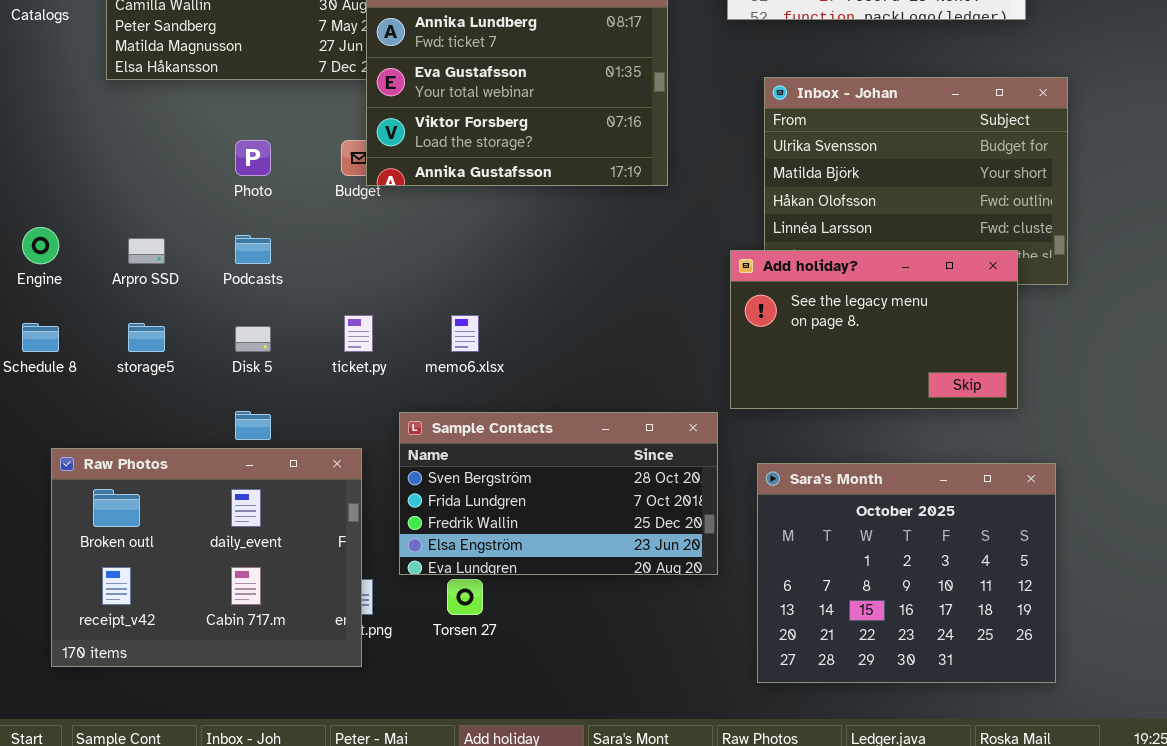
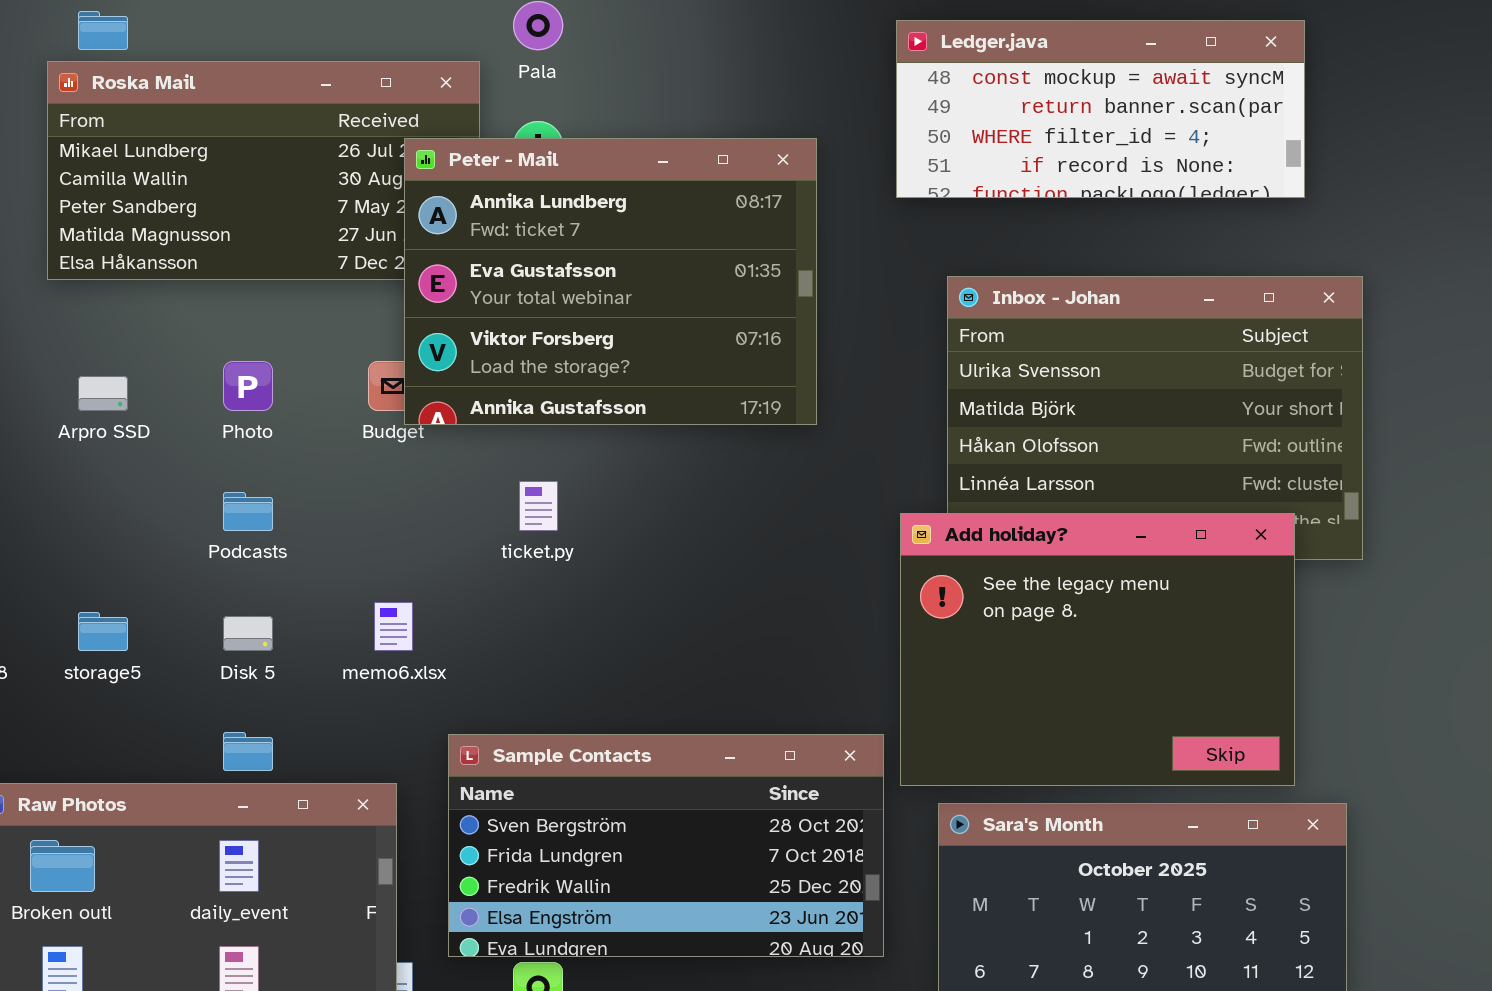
Arpro SSD: [128,238,165,264] -> [78,376,128,411], moved
Add holiday?: [730,250,1018,409] -> [900,513,1295,786], resized
ticket.py: [344,315,373,352] -> [519,481,558,531], moved
memo6.xlsx: [451,315,479,352] -> [374,602,413,651], moved

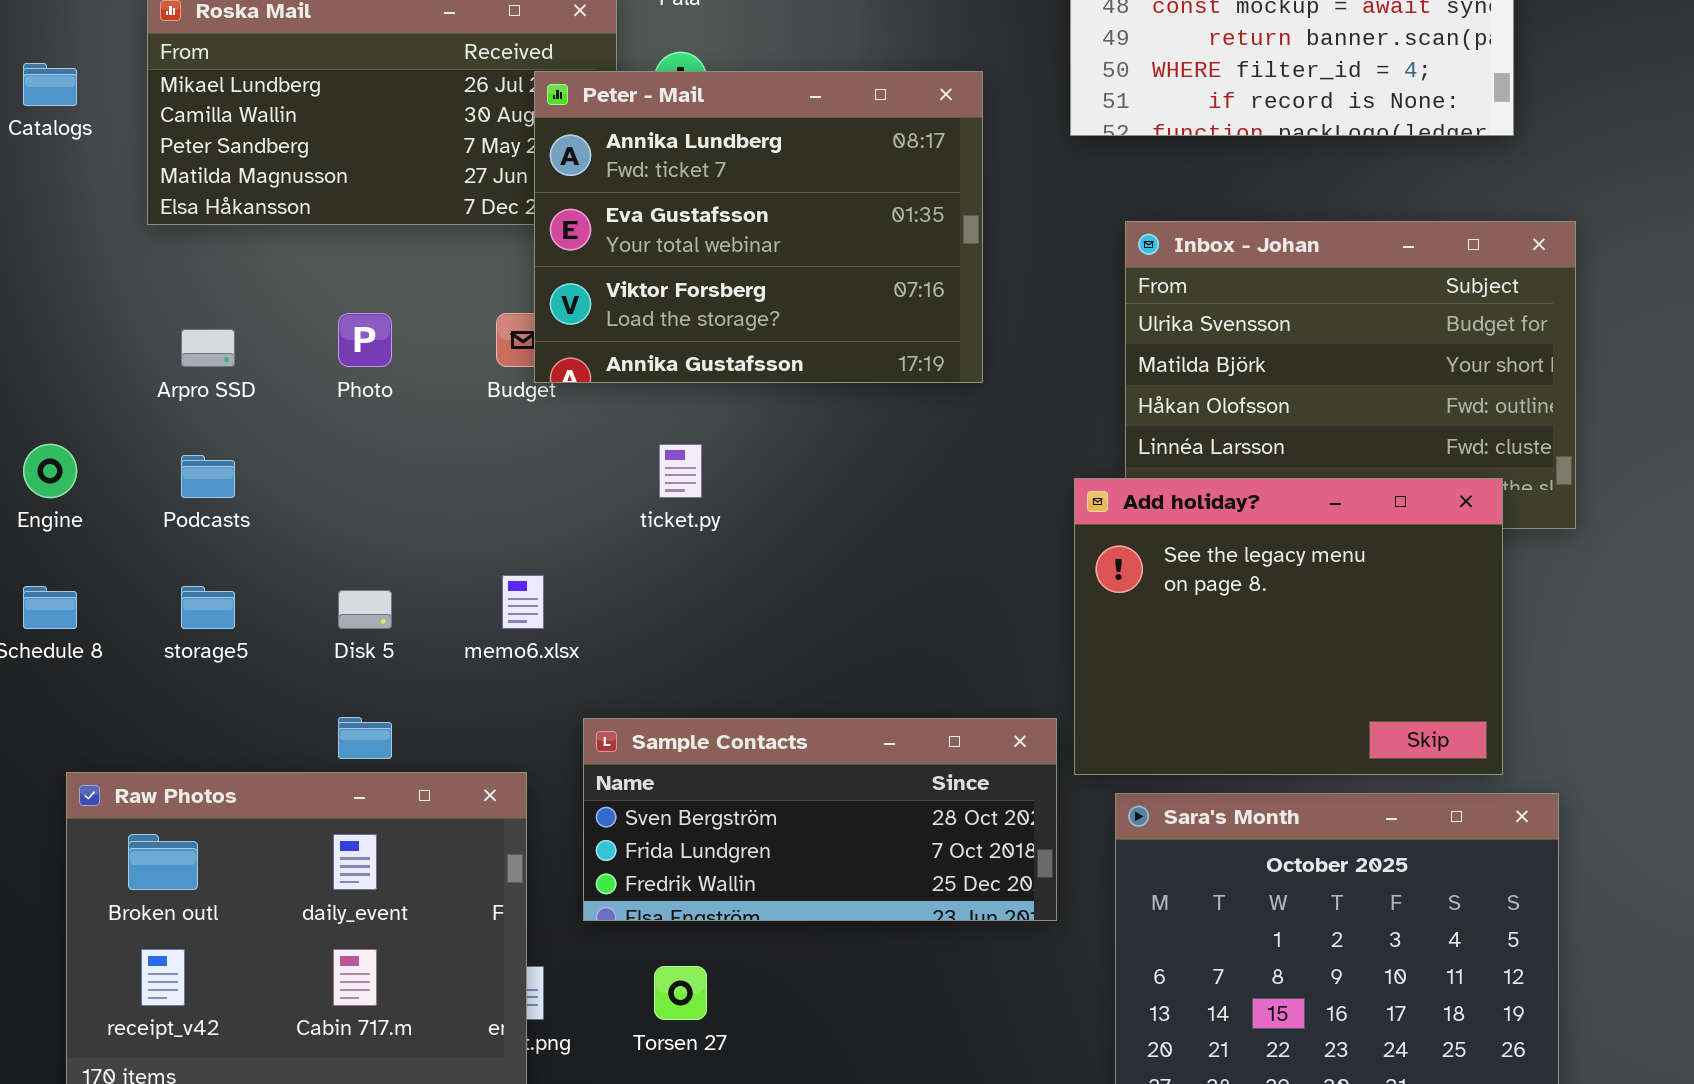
Podcasts: [223,492,273,531] -> [181,455,235,498], moved
Sample Contacts: [448,734,884,957] -> [583,718,1057,921], resized

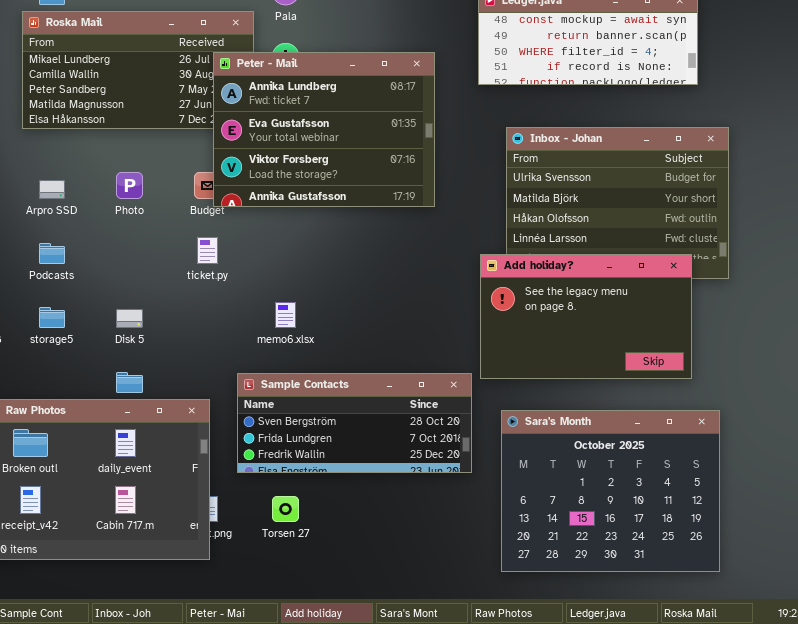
ticket.py: [659,444,702,498] -> [197,237,218,264], moved
Add holiday?: [1074,478,1503,775] -> [480,254,692,379], resized
memo6.xlsx: [502,575,544,629] -> [275,302,296,328], moved

